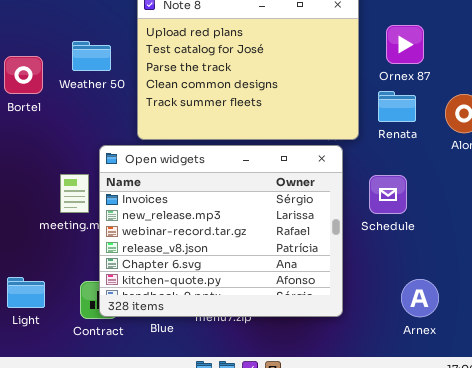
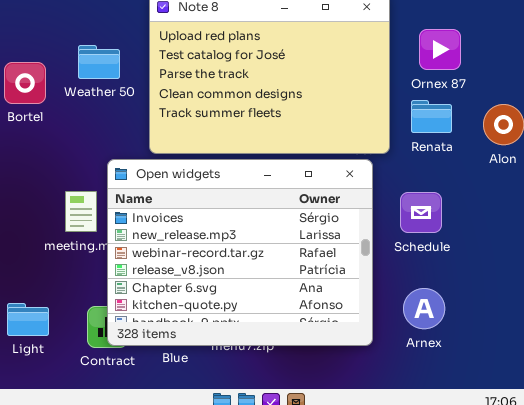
Arnex: [401,279,439,317] -> [403,288,445,329], moved

